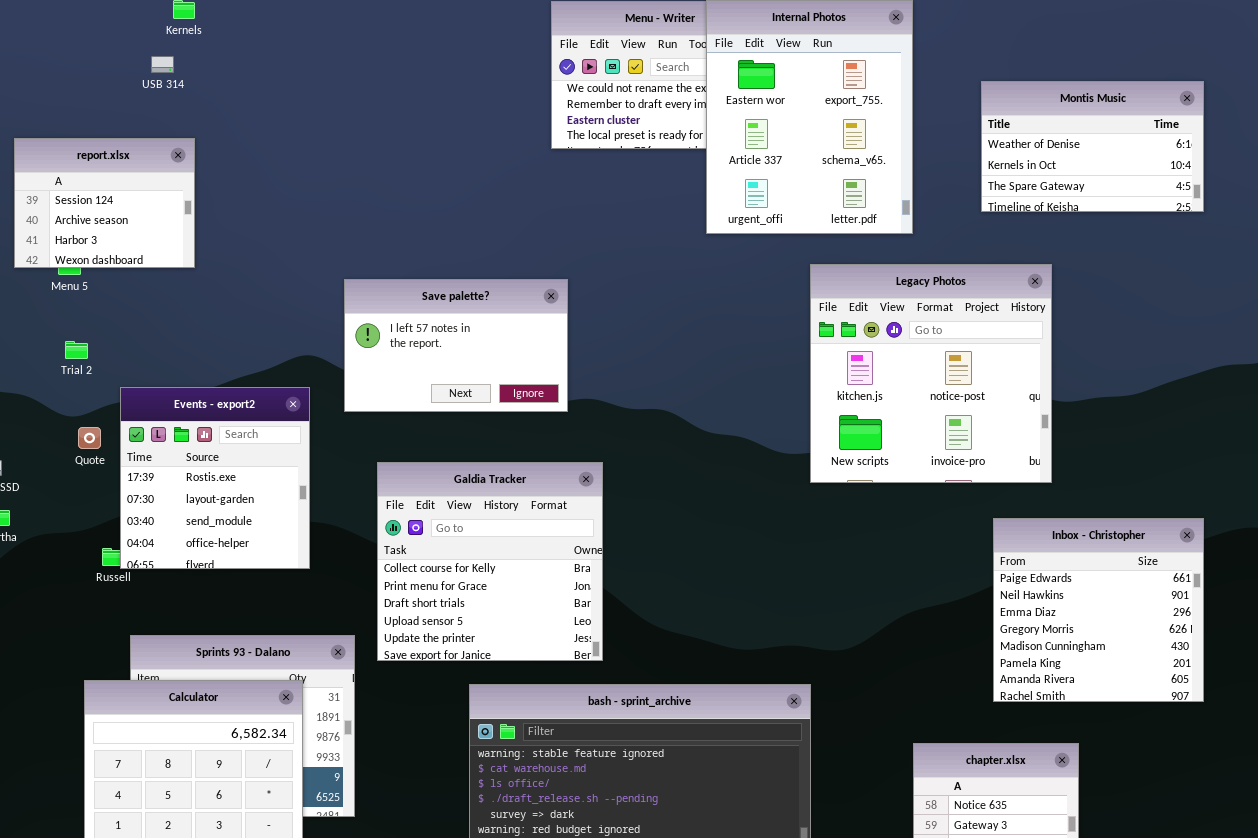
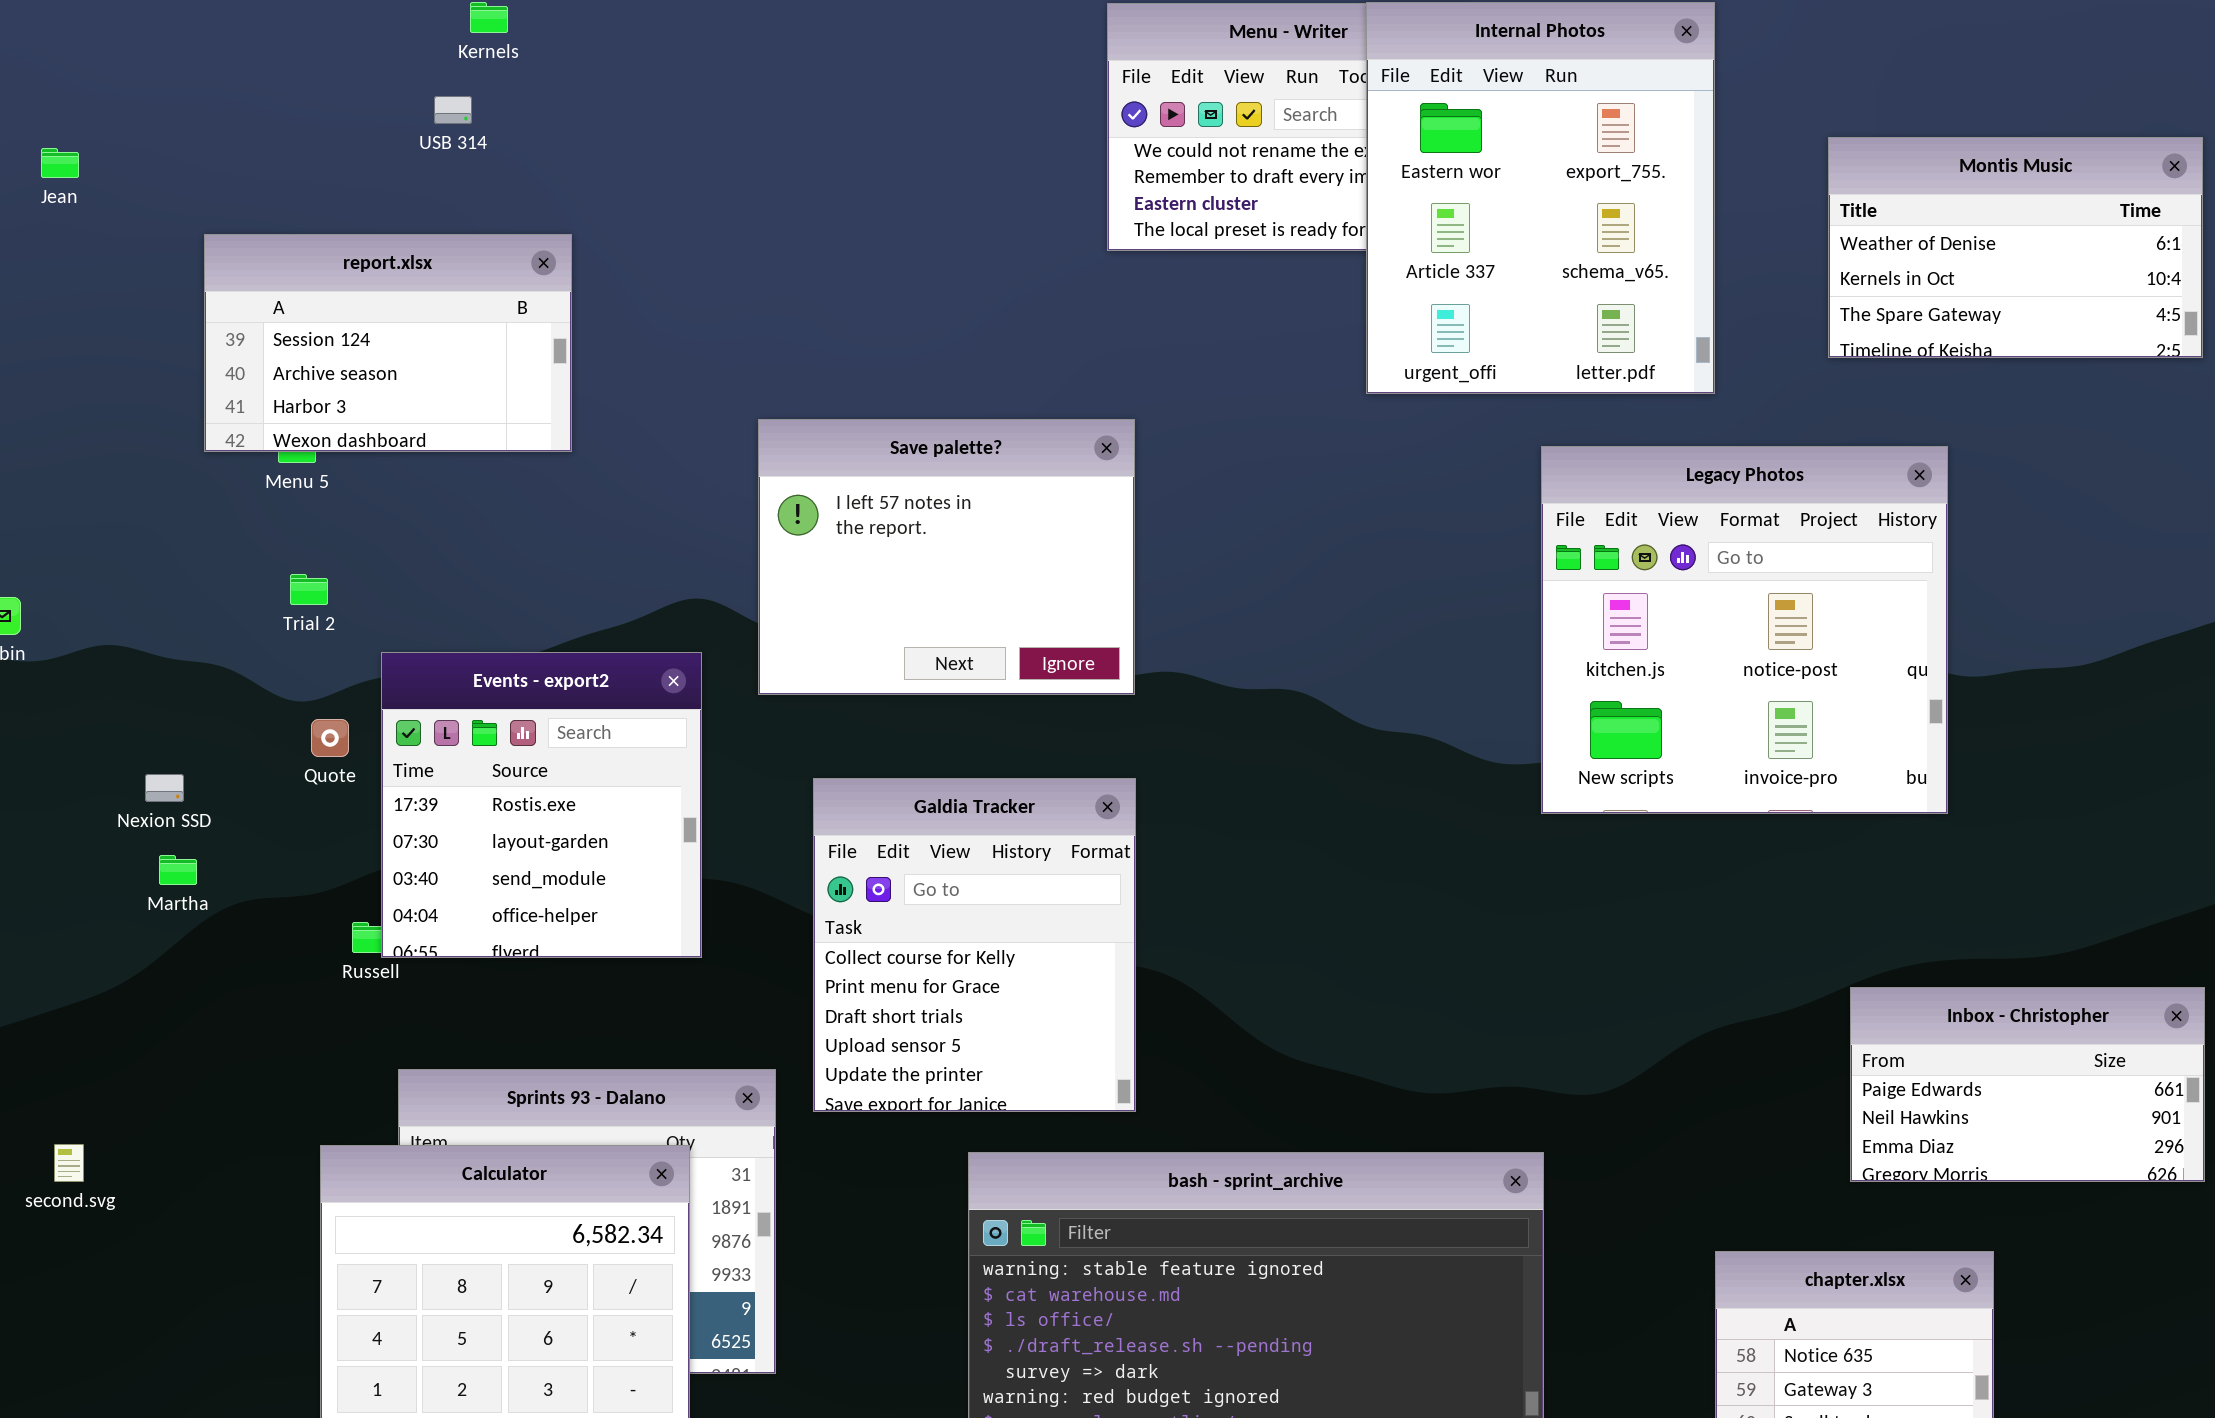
report.xlsx: [14,138,195,268] -> [204,234,572,452], resized
Save palette?: [344,279,568,412] -> [758,419,1135,695], resized
Galdia Tracker: [377,462,603,661] -> [813,778,1136,1112], resized
Inbox - Christopher: [993,518,1204,702] -> [1850,987,2205,1182], resized

